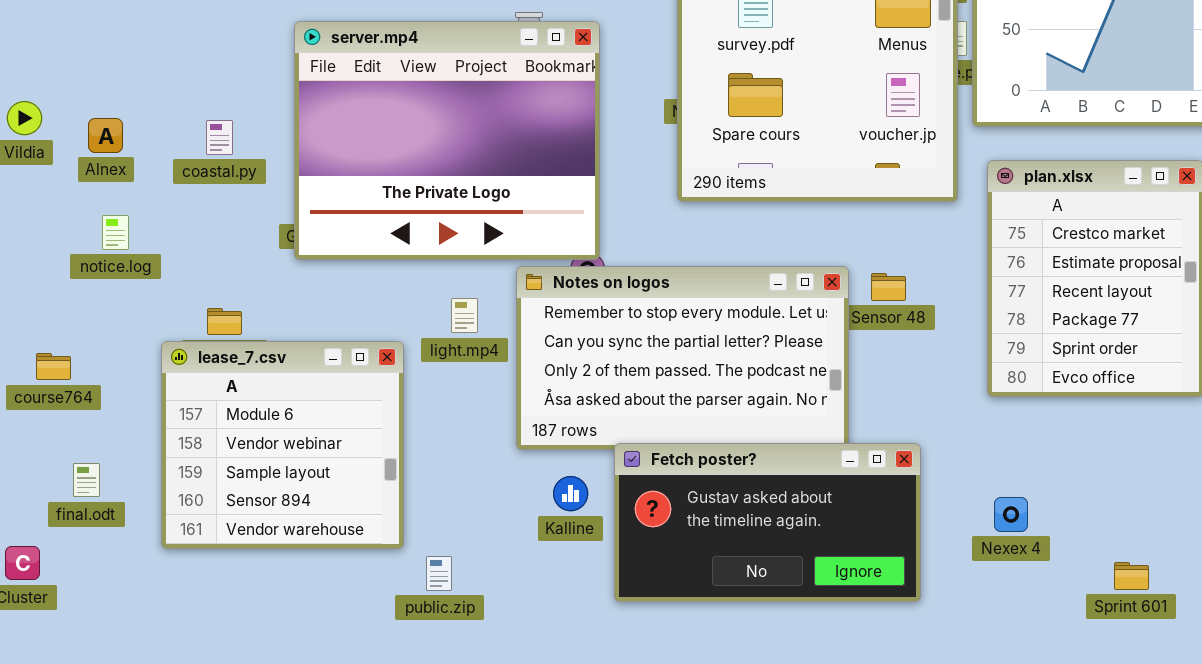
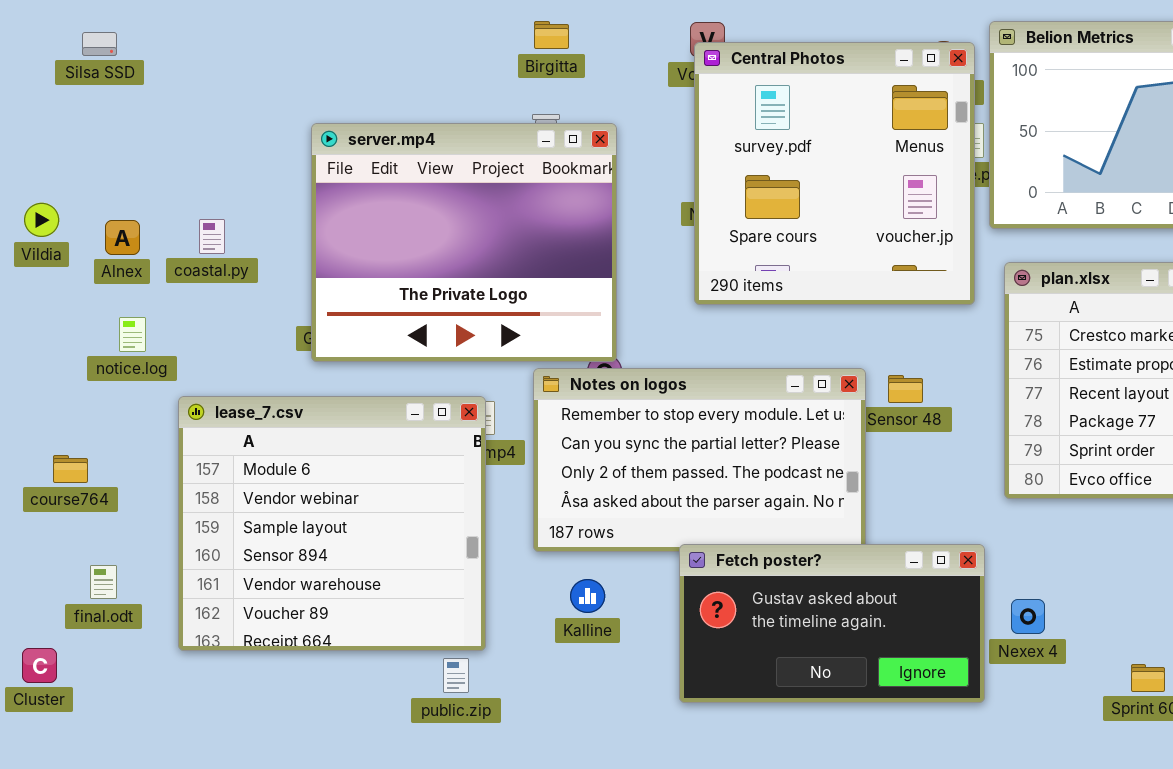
coastal.py: [206,120,233,155] -> [199,219,225,254], moved
lease_7.csv: [161,341,404,549] -> [178,396,486,651], resized
Fetch poster?: [614,443,921,602] -> [679,544,985,703], moved

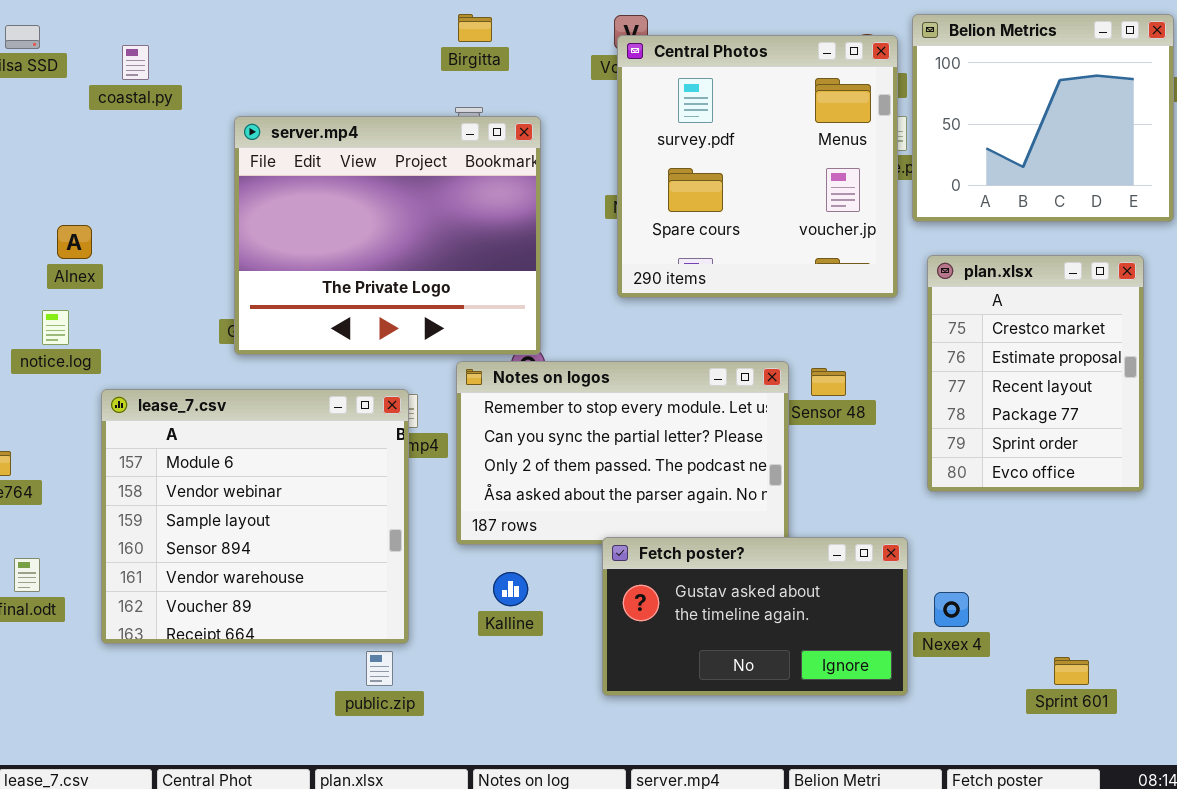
coastal.py: [199,219,225,254] -> [122,45,149,80], moved
Alnex: [105,220,140,255] -> [57,225,92,259], moved

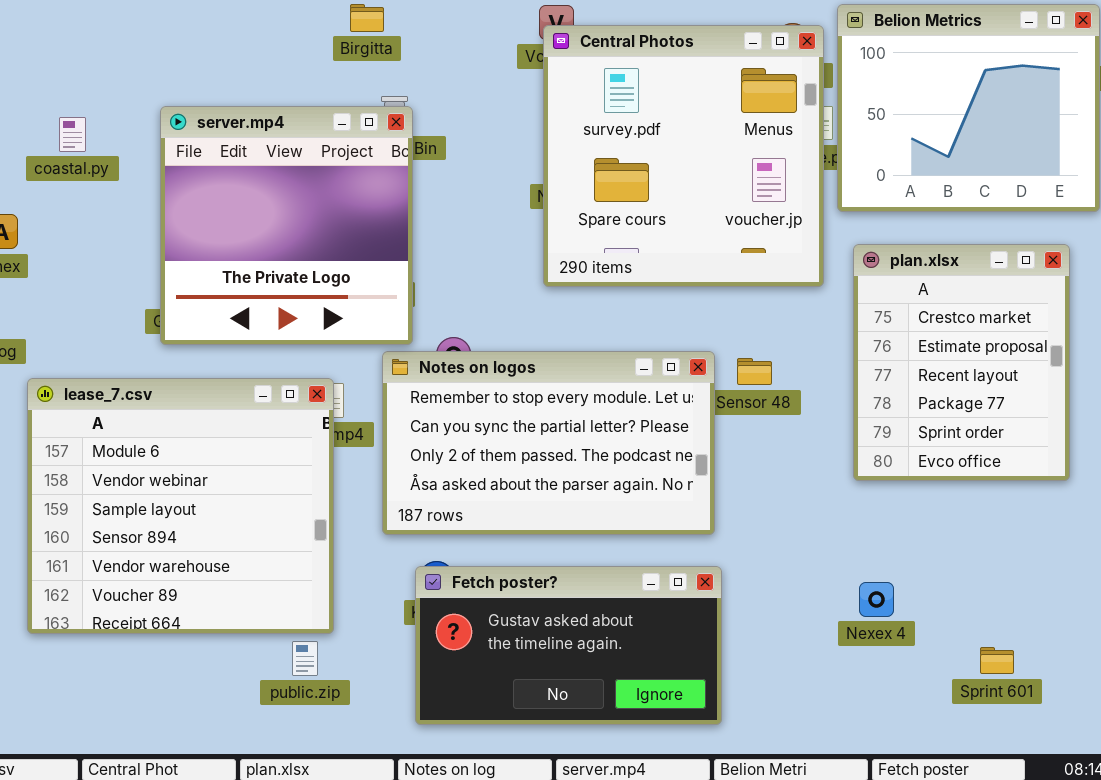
Birgitta: [458,14,492,42] -> [350,4,384,32], moved
coastal.py: [122,45,149,80] -> [59,117,86,152], moved
server.mp4: [234,116,541,355] -> [160,106,413,345], resized
Fetch poster?: [602,537,908,696] -> [415,566,722,725], moved

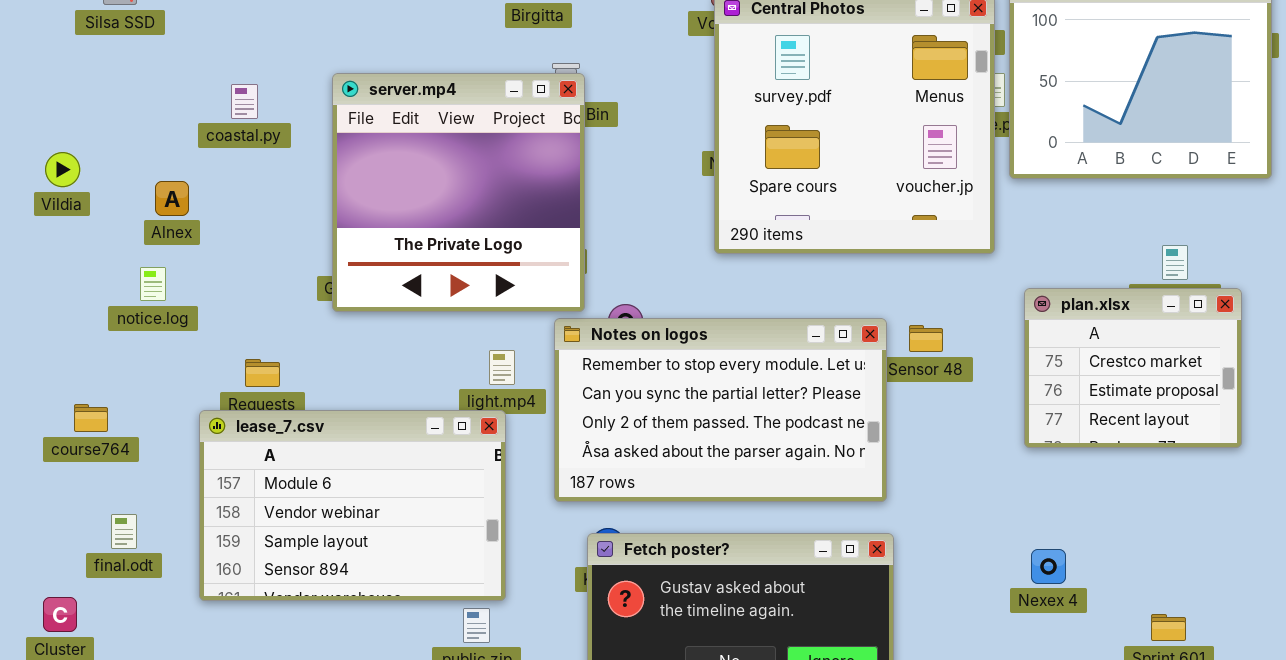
plan.xlsx: [853,244,1070,481] -> [1024,288,1242,448], resized
lease_7.csv: [27,378,334,634] -> [199,410,506,601], resized

